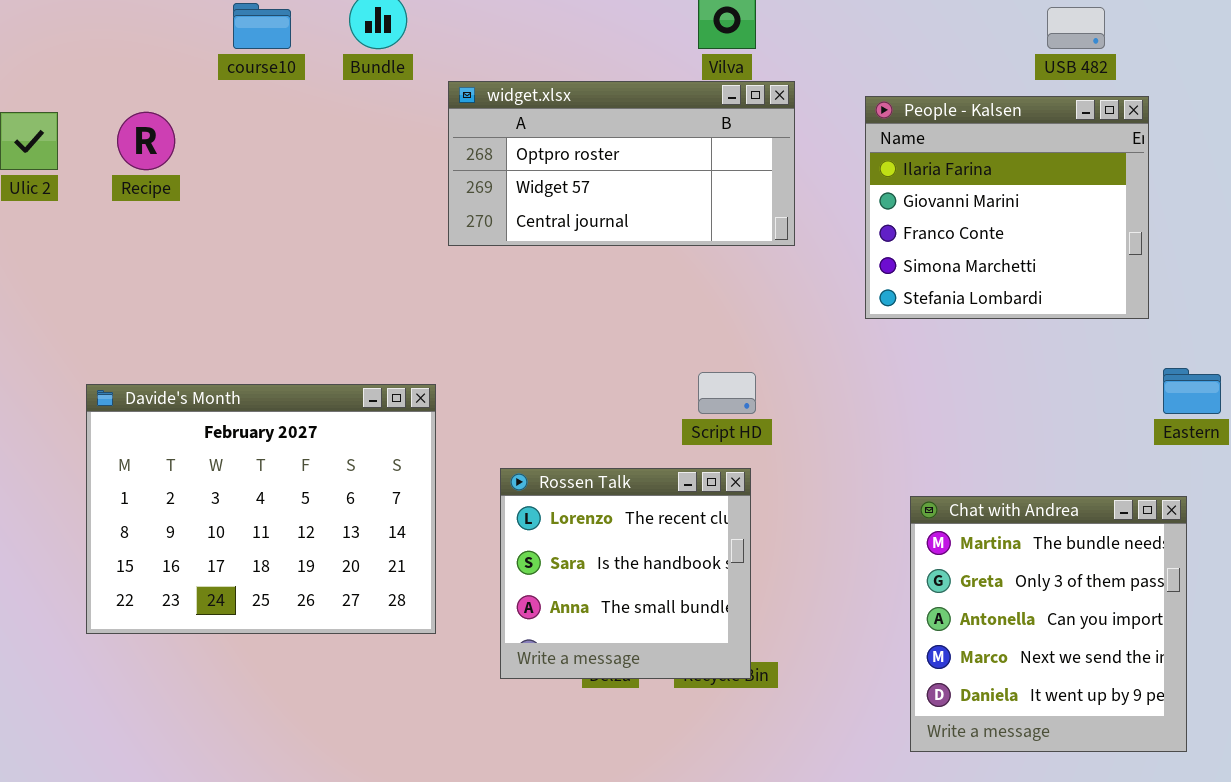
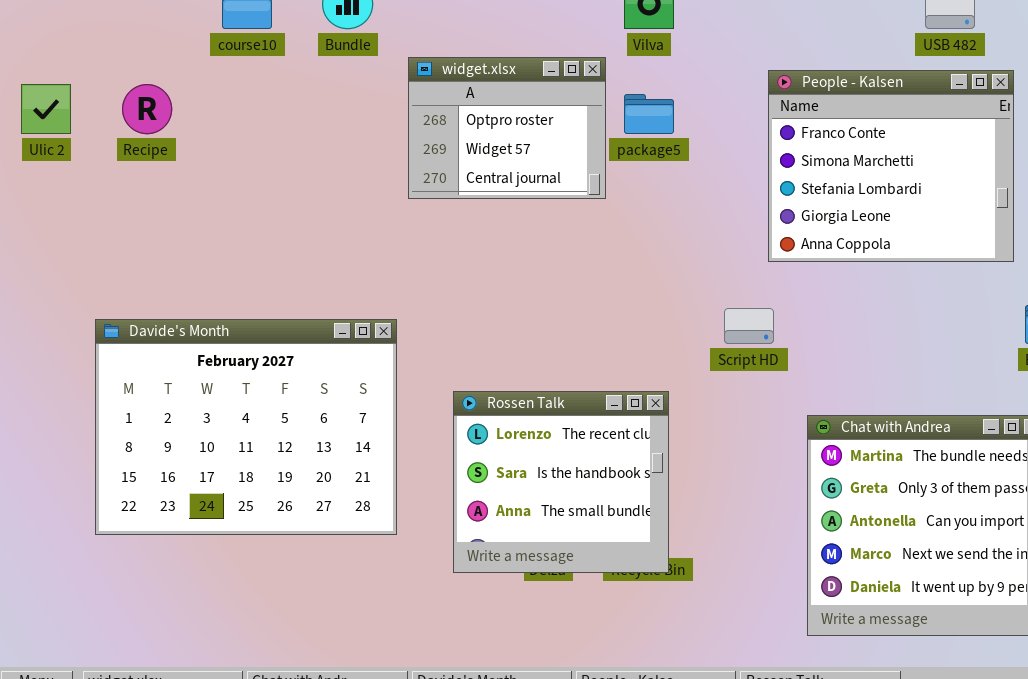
widget.xlsx: [448,81,795,246] -> [408,57,606,199], resized
People - Kalsen: [865,96,1149,319] -> [768,70,1014,262], scrolled down 2 rows
Script HD: [698,372,756,414] -> [724,308,774,344], moved

